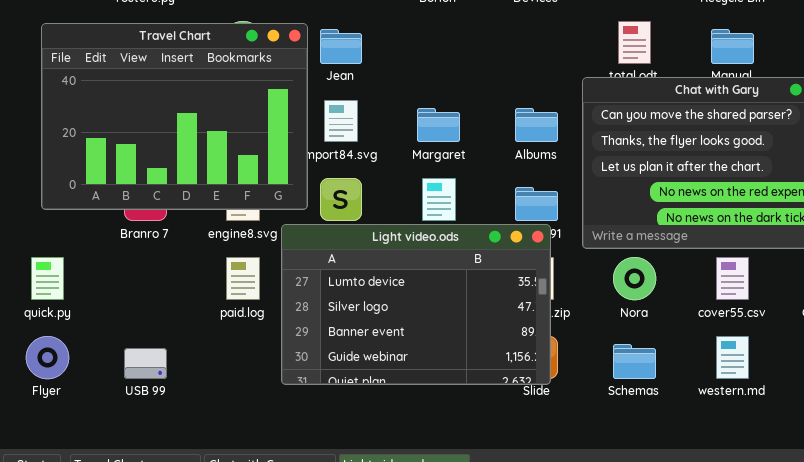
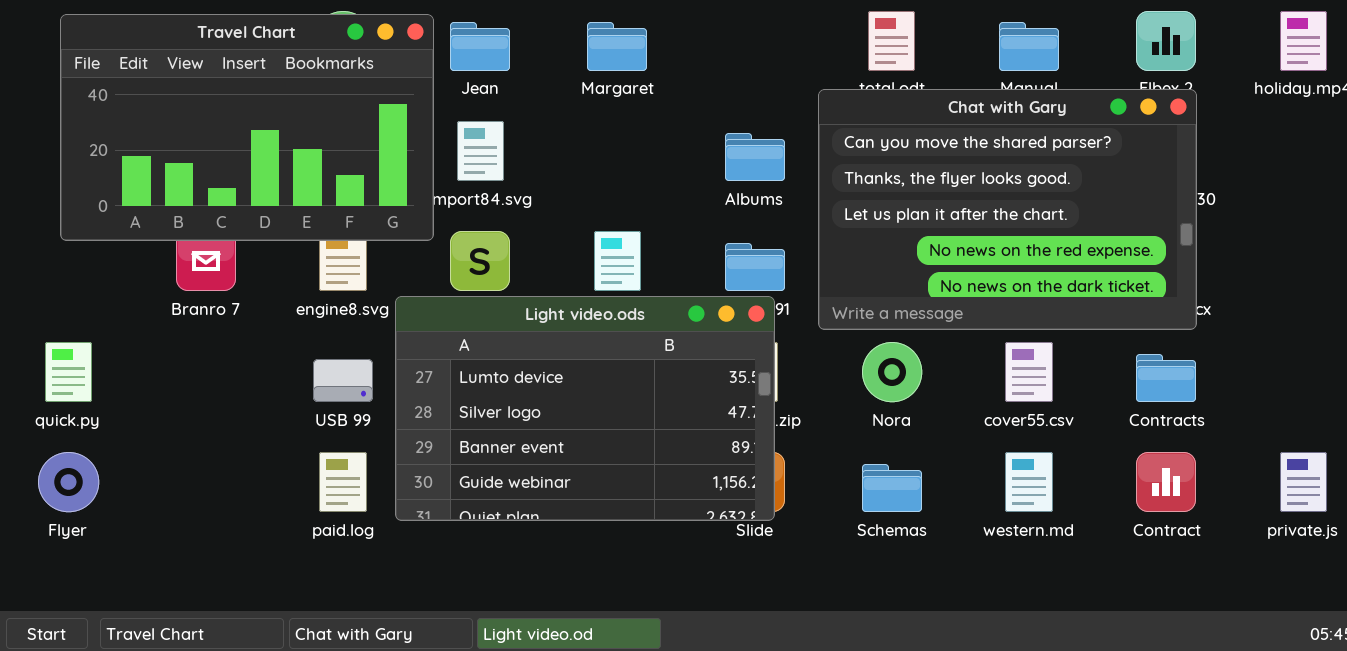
Travel Chart: [41,23,308,210] -> [60,14,434,241], resized
Margaret: [417,108,460,142] -> [587,22,647,71], moved
paid.log: [226,257,260,300] -> [319,452,367,512], moved
USB 99: [124,348,167,379] -> [313,359,373,402], moved

